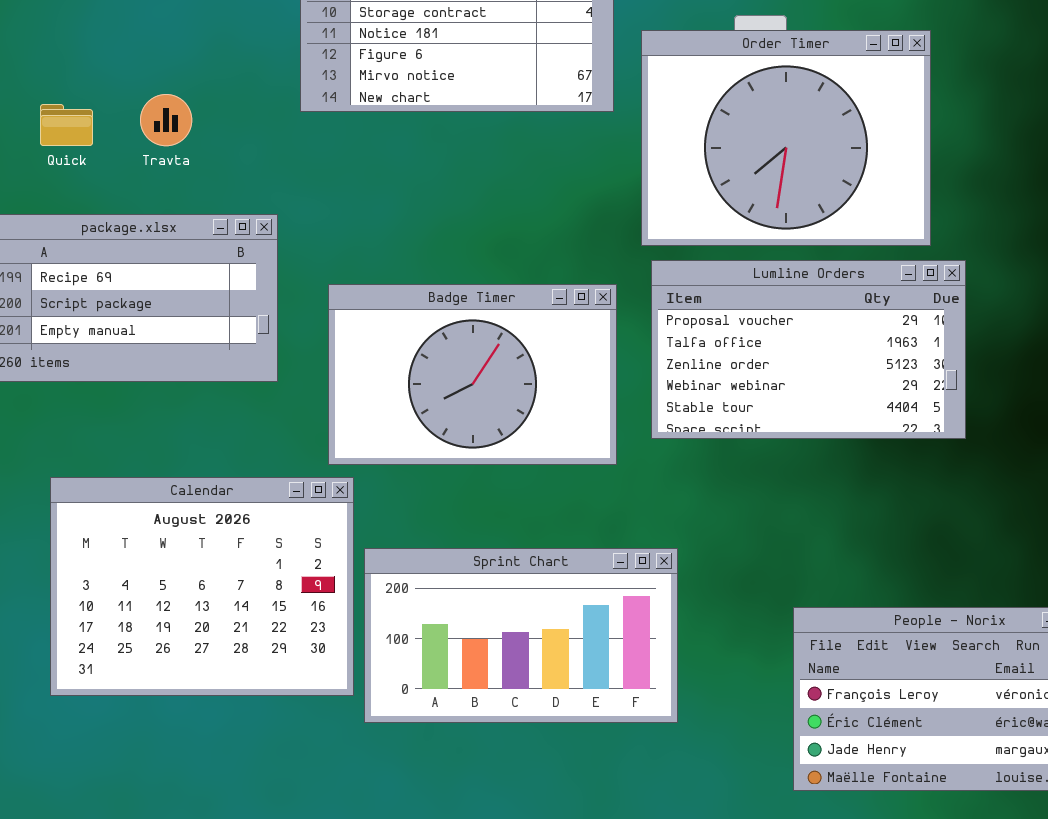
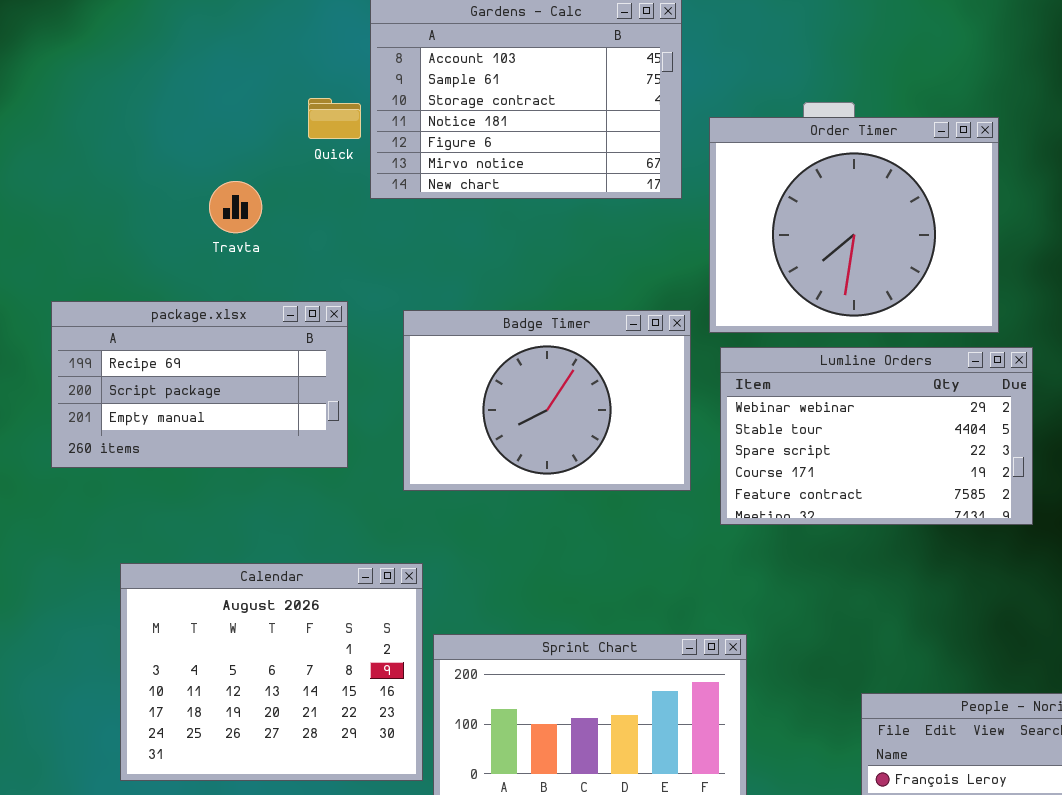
Quick: [40,104,93,146] -> [308,98,361,139], moved
Lumline Orders: [651,260,966,439] -> [720,347,1033,525], scrolled down 3 rows
Badge Timer: [328,284,617,465] -> [403,310,691,491], moved

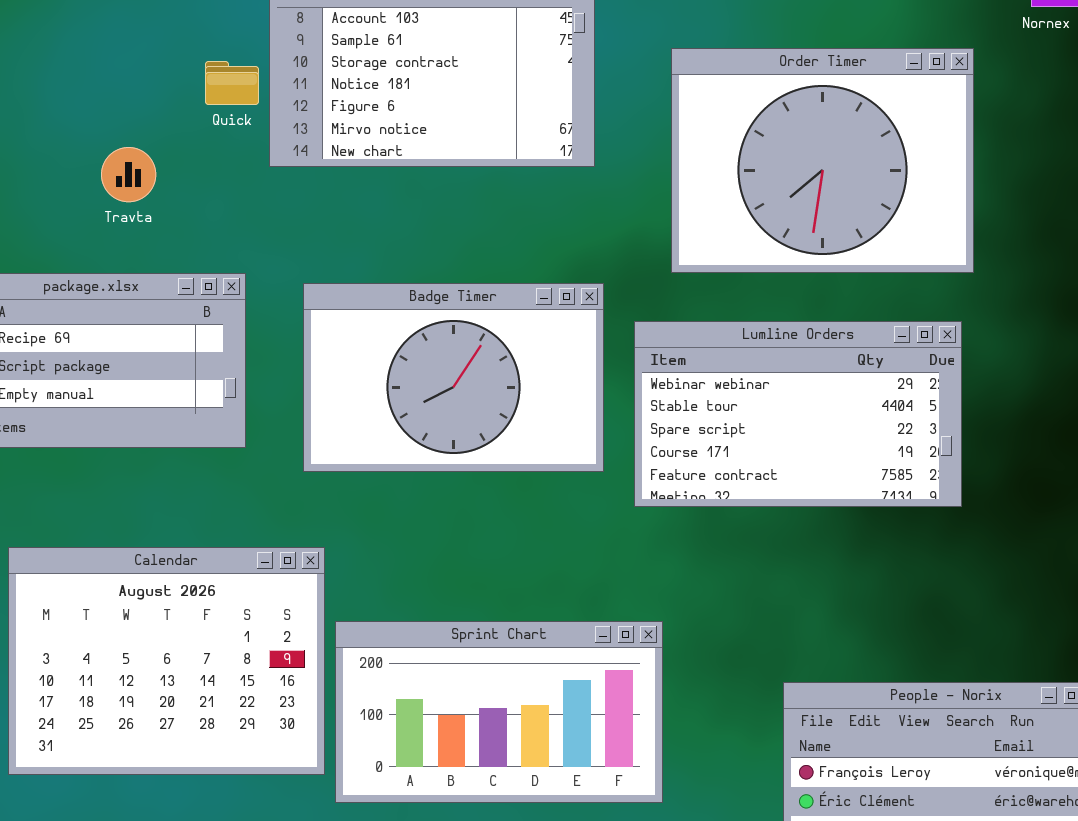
Order Timer: [709,117,999,333] -> [671,48,974,273], moved

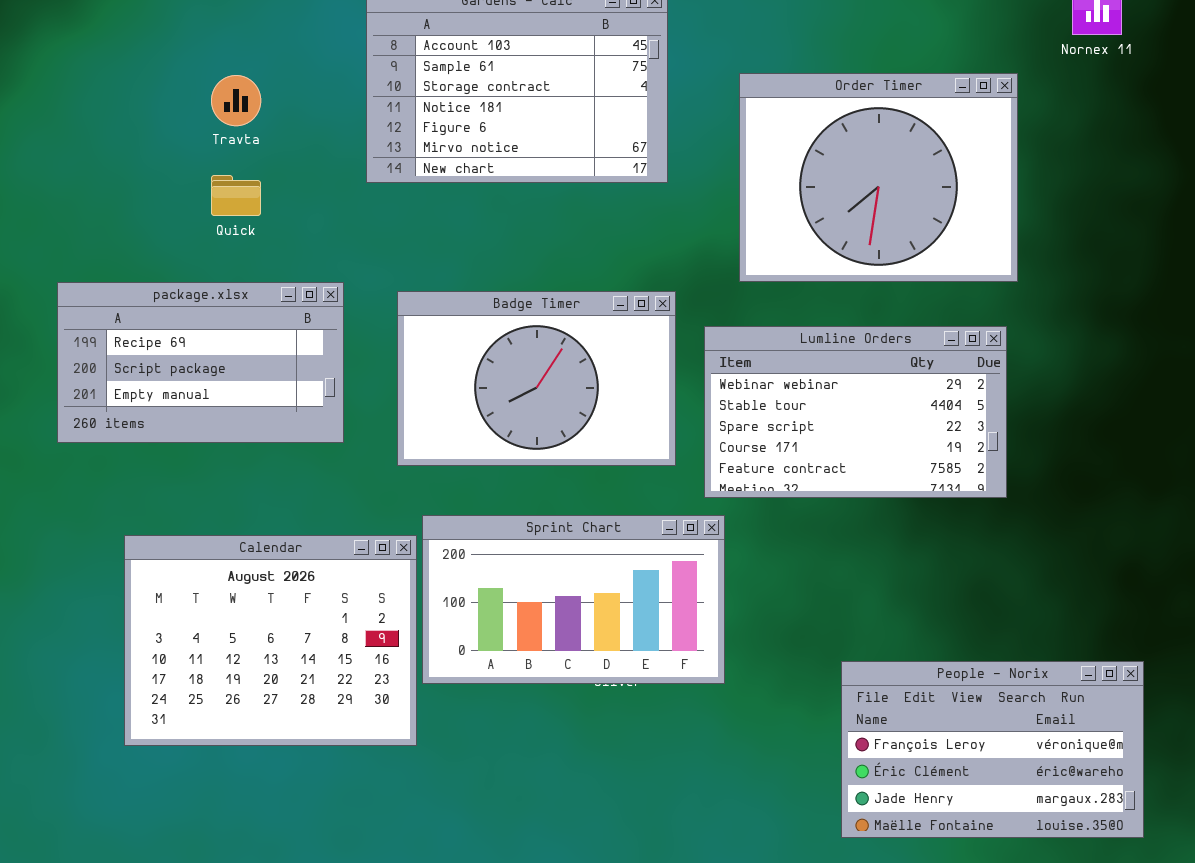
Quick: [205,61,259,105] -> [211,175,261,216], moved
Travta: [101,147,156,202] -> [211,75,261,126], moved
Sprint Chart: [335,621,663,803] -> [422,515,725,684], moved

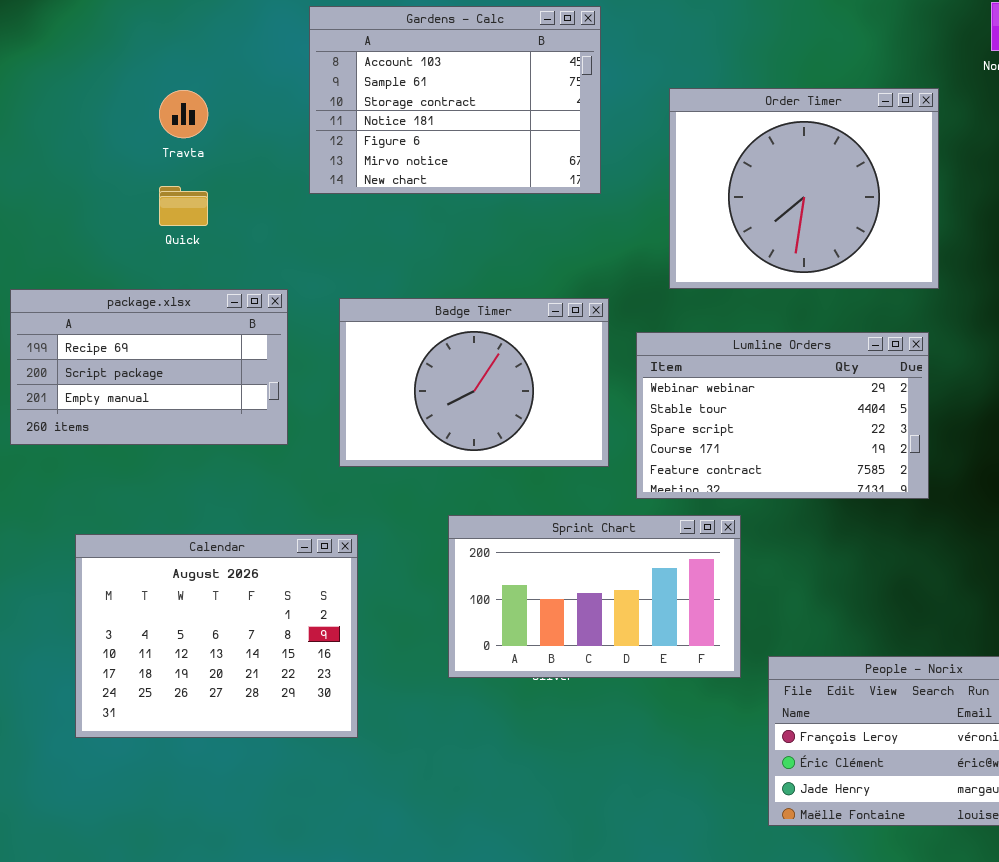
Sprint Chart: [422,515,725,684] -> [448,515,741,678], moved

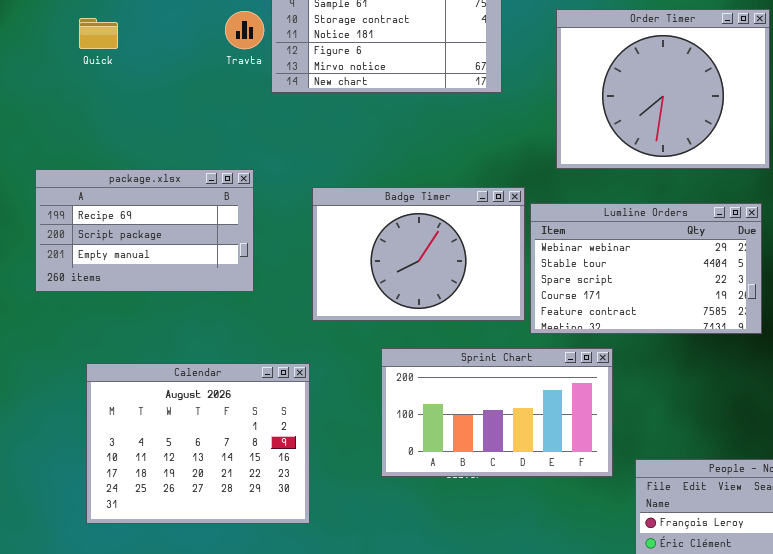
Travta: [159,90,208,138] -> [225,11,264,49], moved
Quick: [159,186,208,226] -> [79,18,118,49], moved
Badge Timer: [339,298,609,467] -> [312,187,525,321], moved

